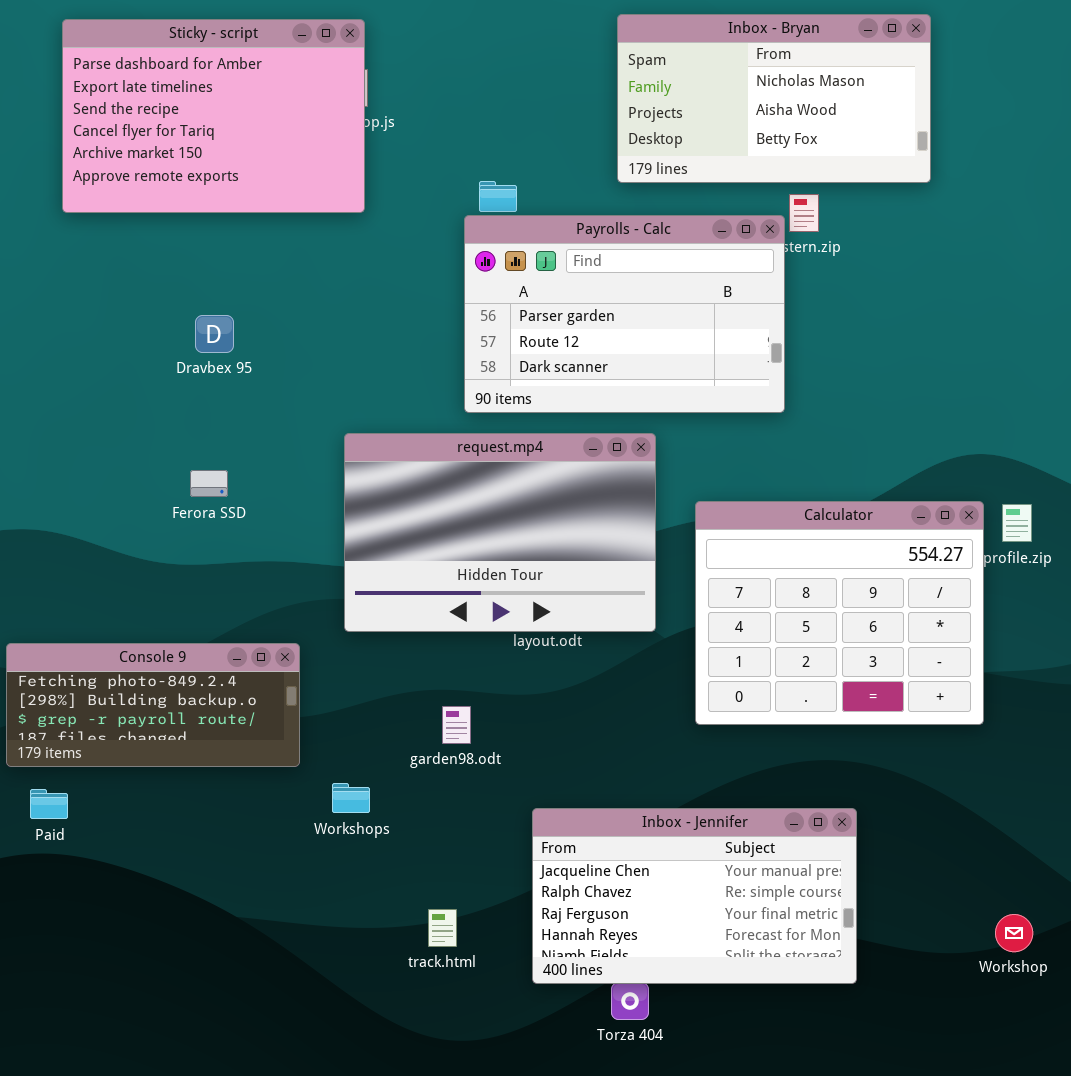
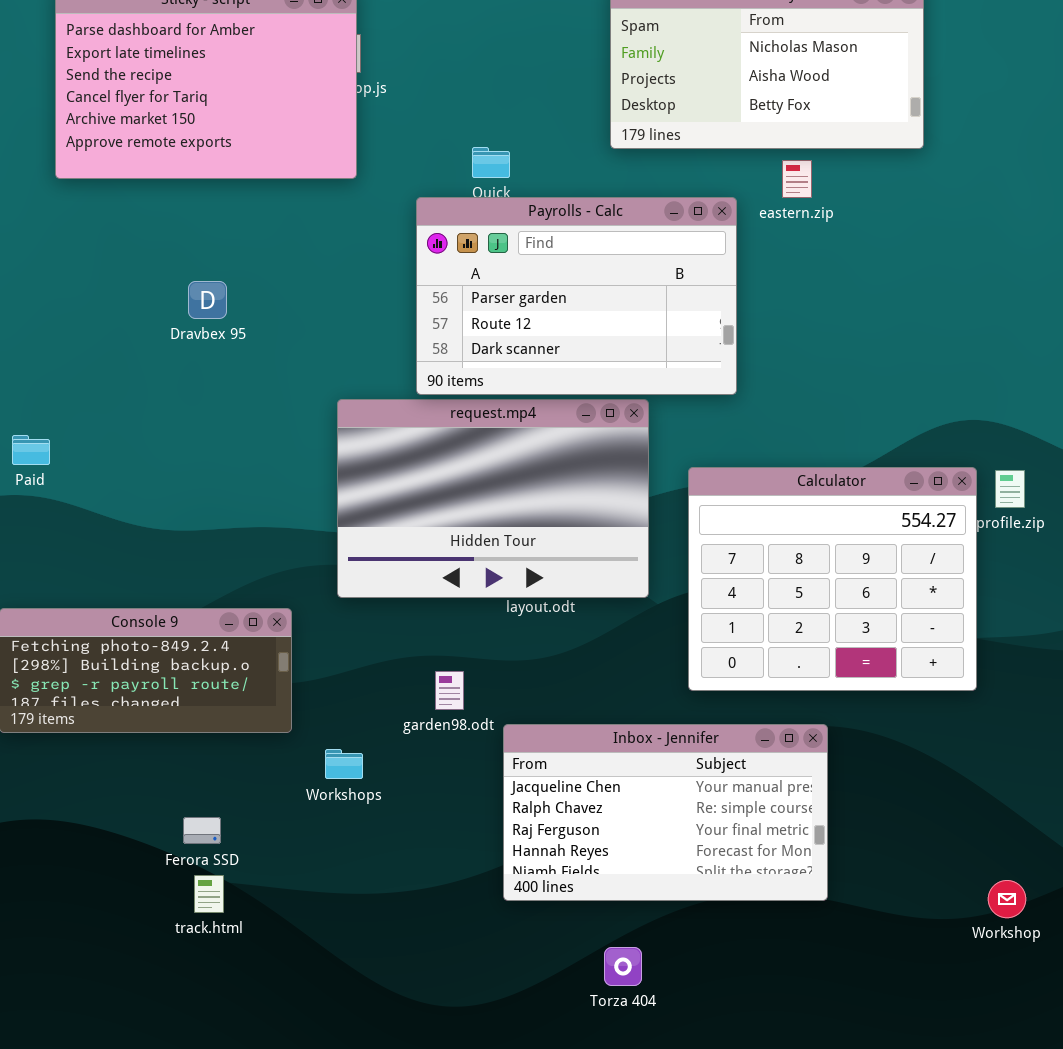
Payrolls - Calc: [464,215,785,413] -> [416,197,737,395], moved
Ferora SSD: [190,470,228,497] -> [183,817,221,844], moved
Paid: [30,789,68,819] -> [12,435,50,465], moved
Inbox - Jennifer: [532,808,857,984] -> [503,724,828,901], moved
track.html: [428,909,457,947] -> [194,875,224,913], moved

